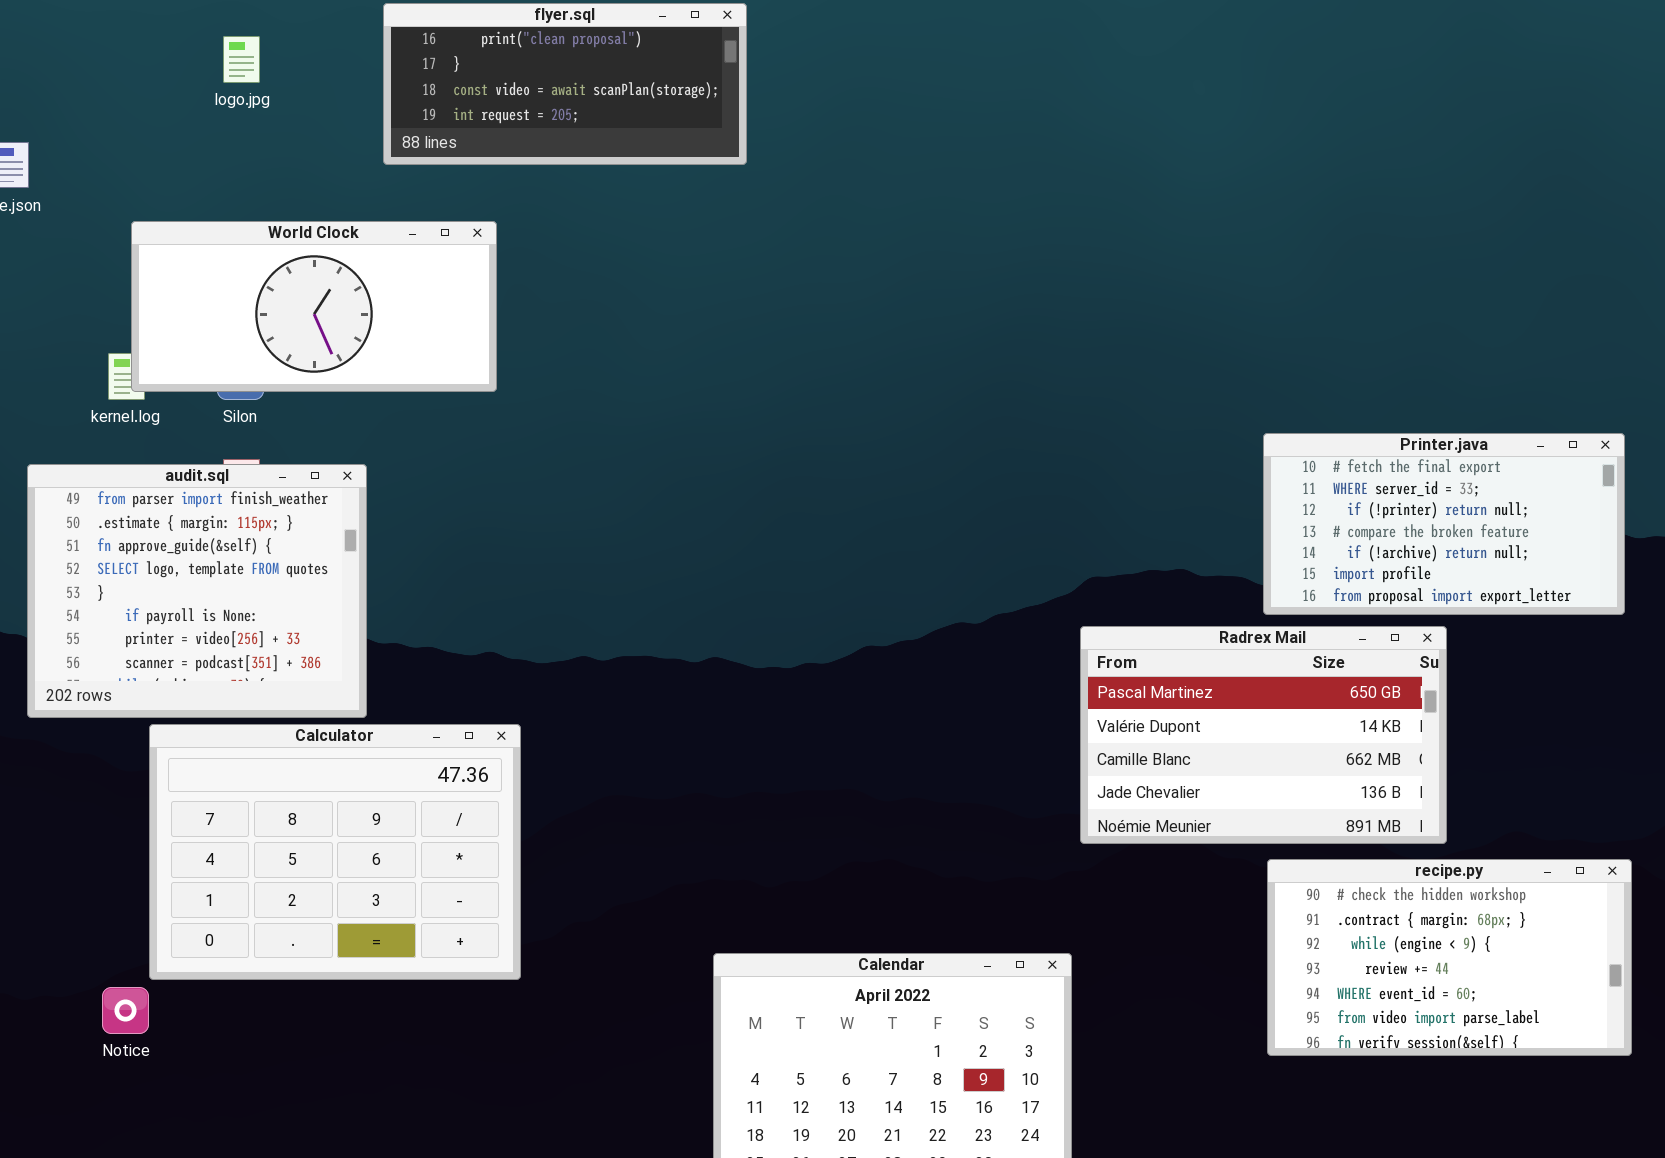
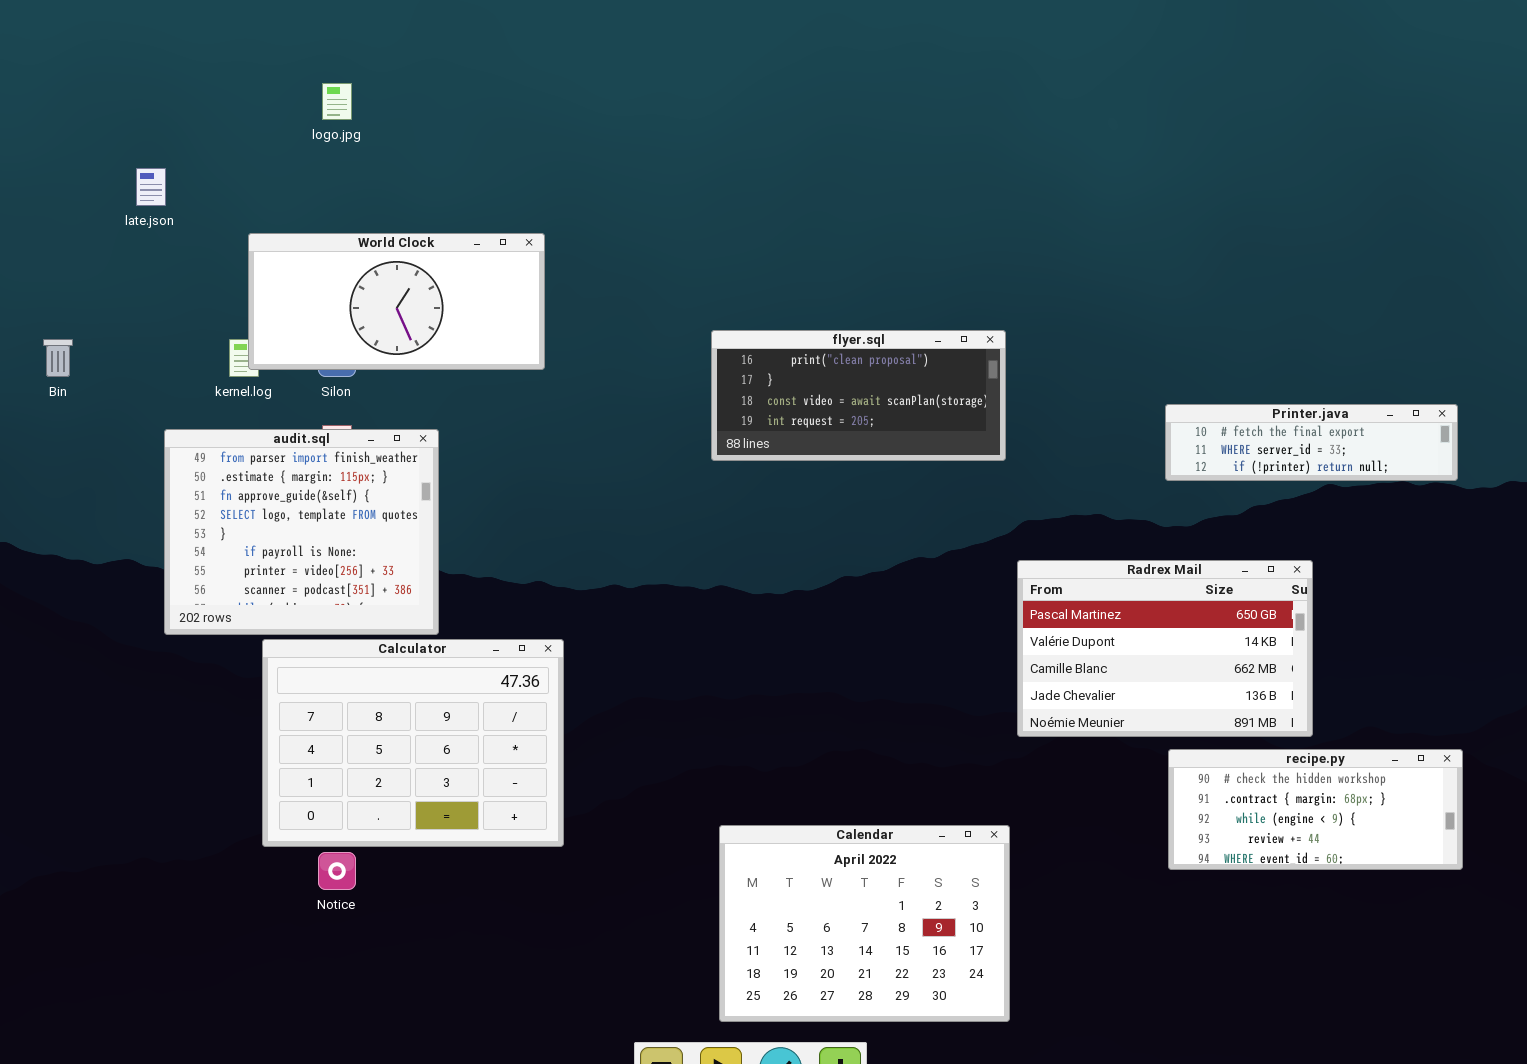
flyer.sql: [383,3,747,165] -> [711,330,1006,461], moved
Printer.java: [1263,433,1625,615] -> [1165,404,1458,481], resized
recipe.py: [1267,859,1632,1056] -> [1168,749,1463,870], resized
Notice: [102,987,149,1034] -> [318,852,356,890], moved

